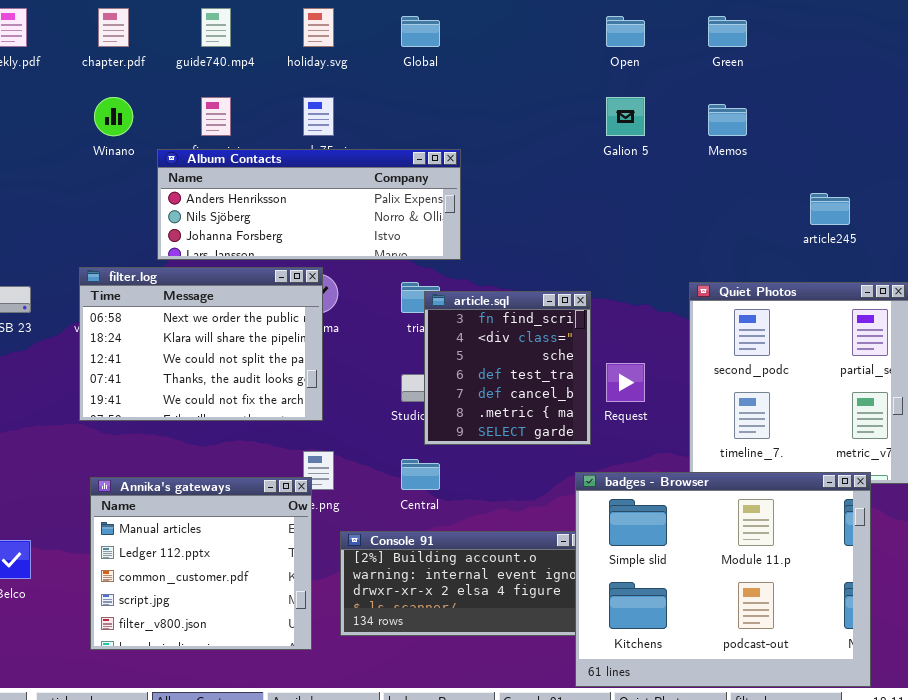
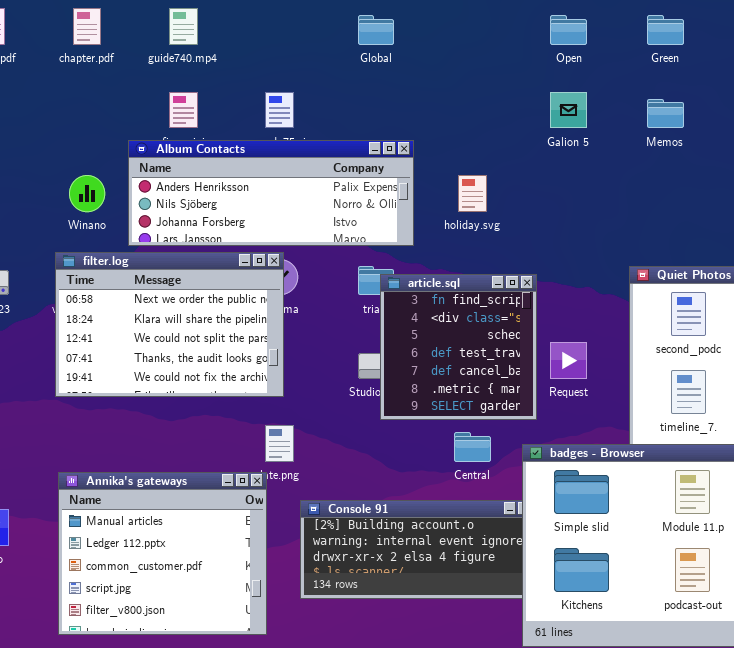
holiday.svg: [303,8,334,47] -> [458,175,487,212], moved
Winano: [94,97,133,136] -> [69,175,105,212], moved
Central: [401,459,440,490] -> [454,432,491,462], moved
Annika's gateways: [90,477,312,650] -> [58,472,267,635], moved

